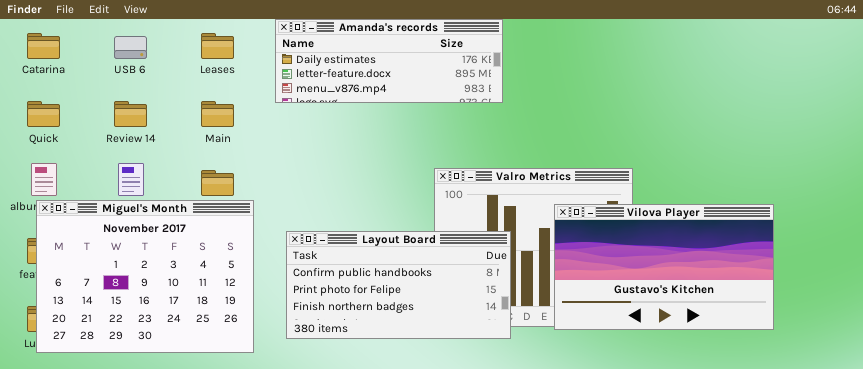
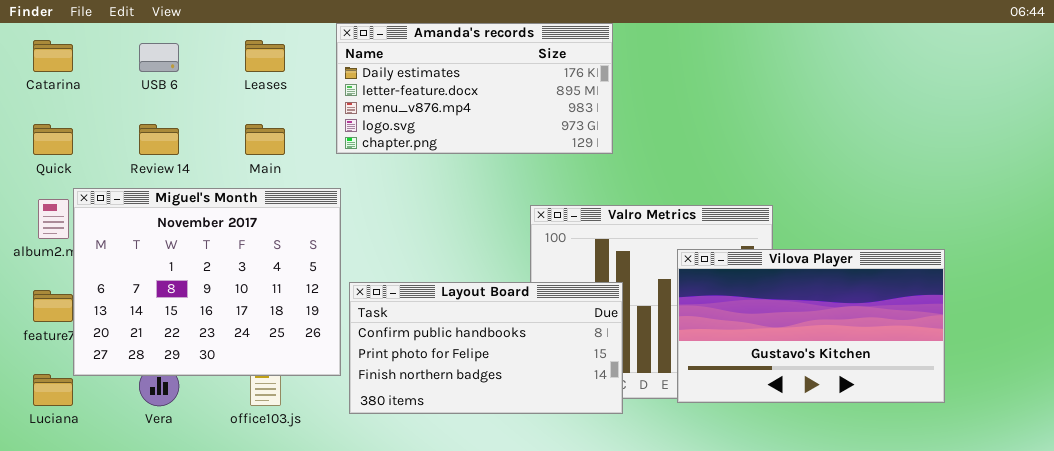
Amanda's records: [275,19,503,103] -> [336,23,613,154], resized
Miguel's Month: [36,200,254,353] -> [73,188,341,376], moved

